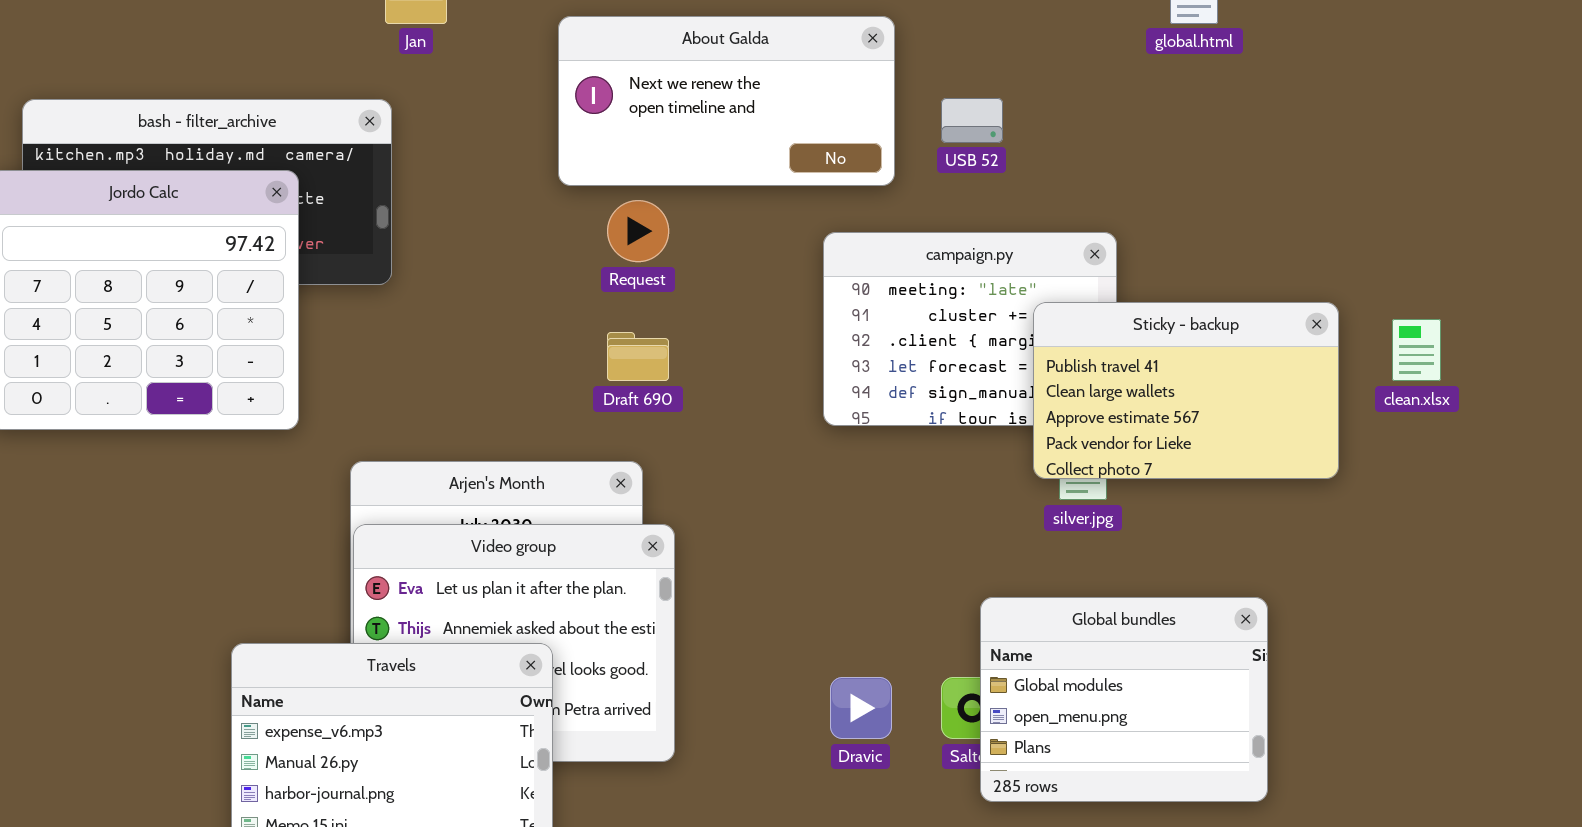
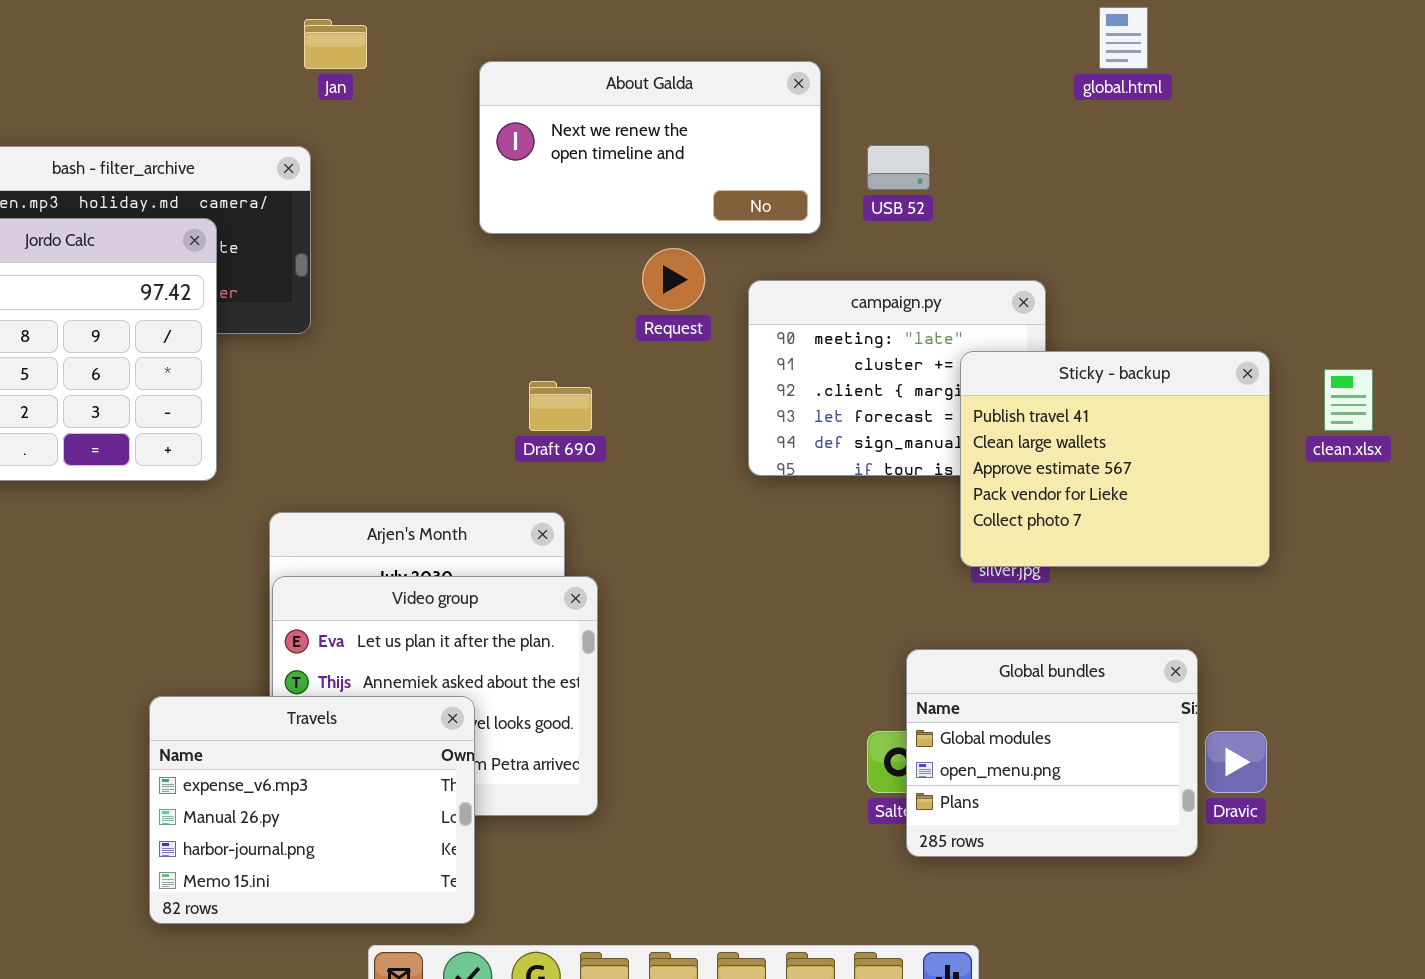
Request: [607,200,669,262] -> [642,248,705,311], moved
Sticky - backup: [1033,302,1339,479] -> [960,351,1270,567], resized
Dravic: [830,677,892,739] -> [1205,731,1267,793], moved

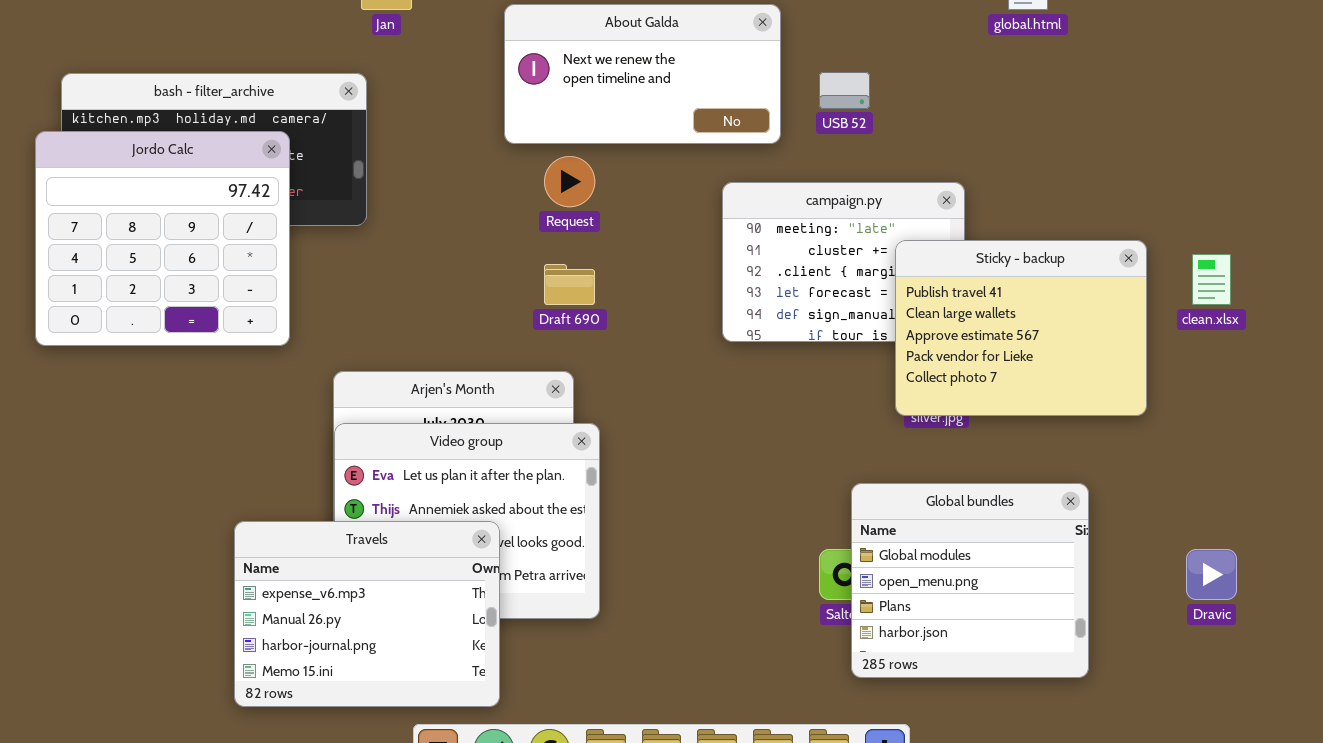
Request: [642,248,705,311] -> [544,156,595,207], moved
Global bundles: [906,649,1198,857] -> [851,483,1089,678], resized
Dravic: [1205,731,1267,793] -> [1186,549,1237,600], moved

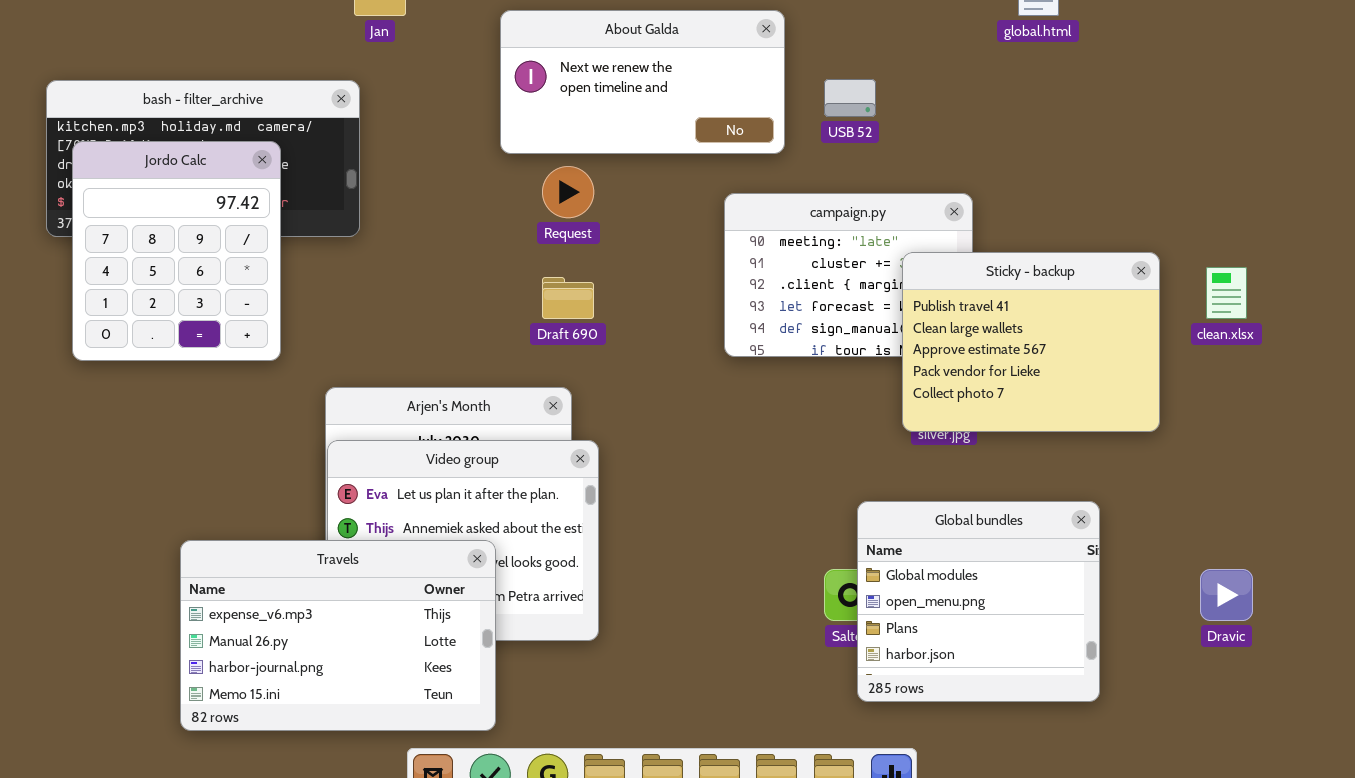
Jordo Calc: [35,131,290,346] -> [72,141,281,361], resized
Travels: [234,521,500,707] -> [180,540,496,731], resized

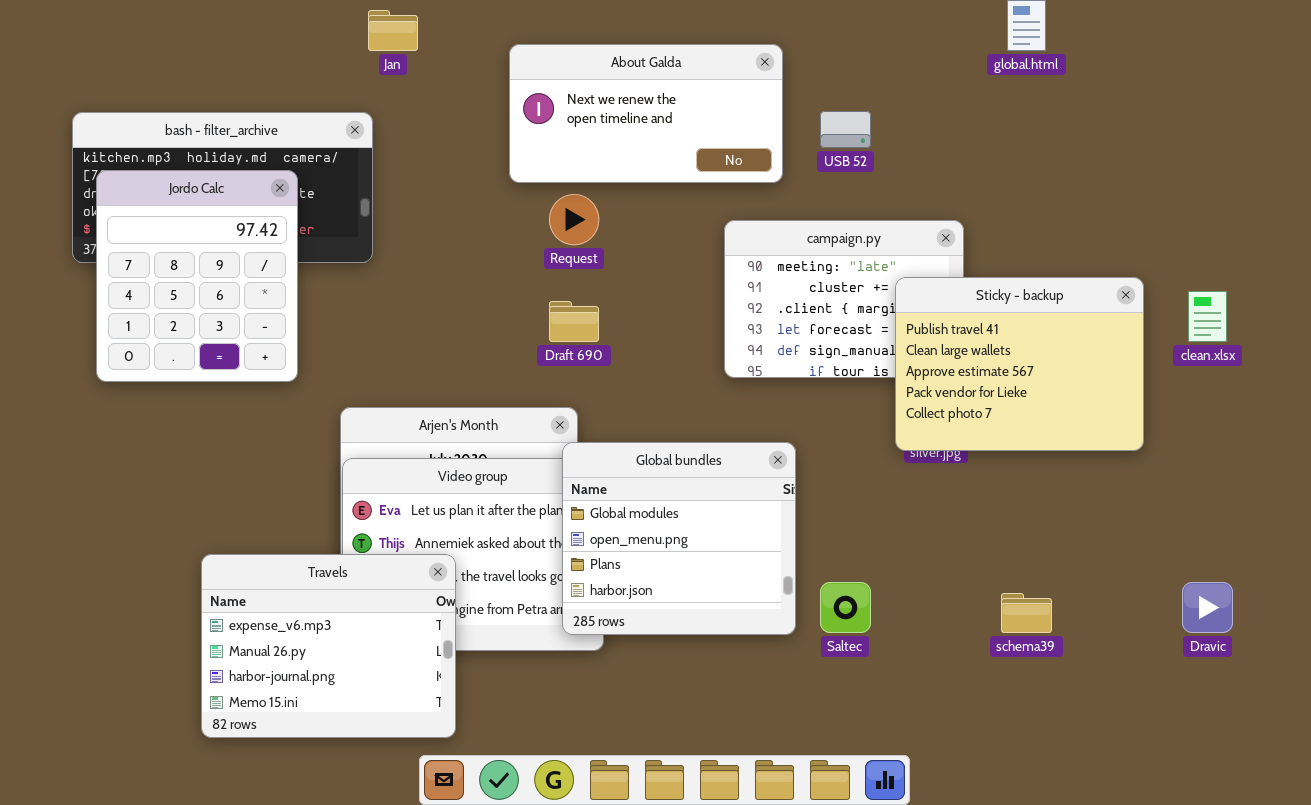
Global bundles: [857,501,1100,702] -> [562,442,796,635], moved
Travels: [180,540,496,731] -> [201,554,456,738], resized

